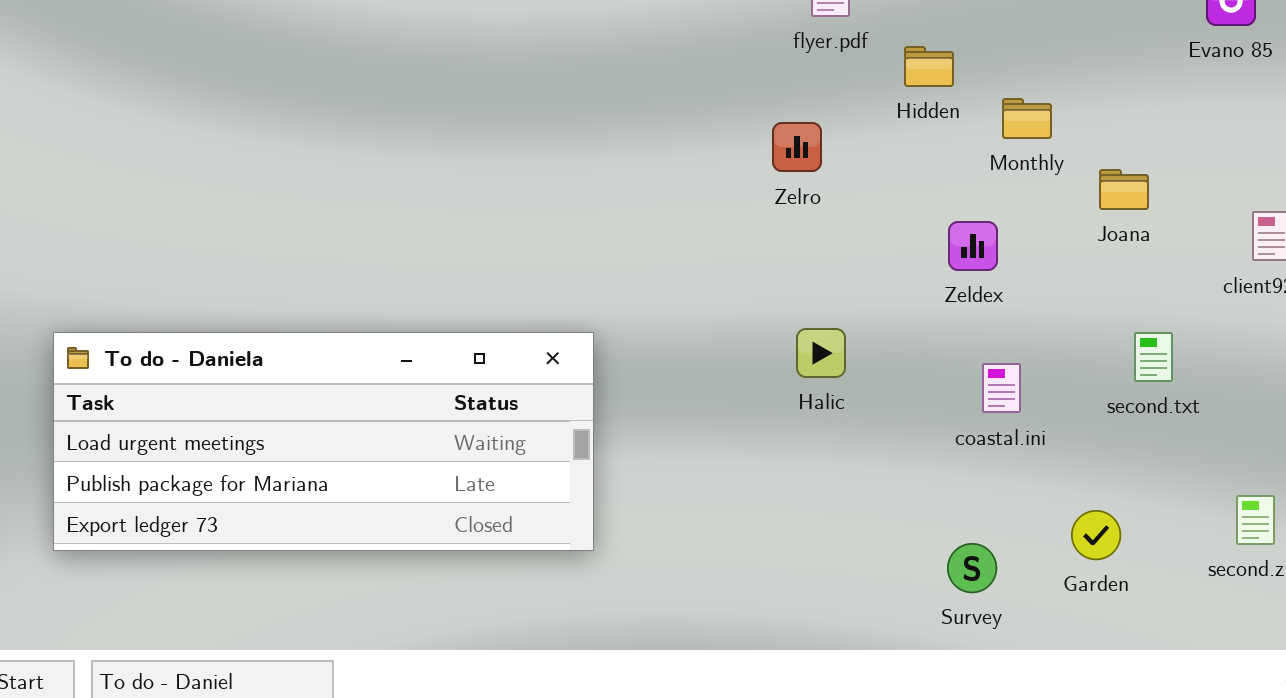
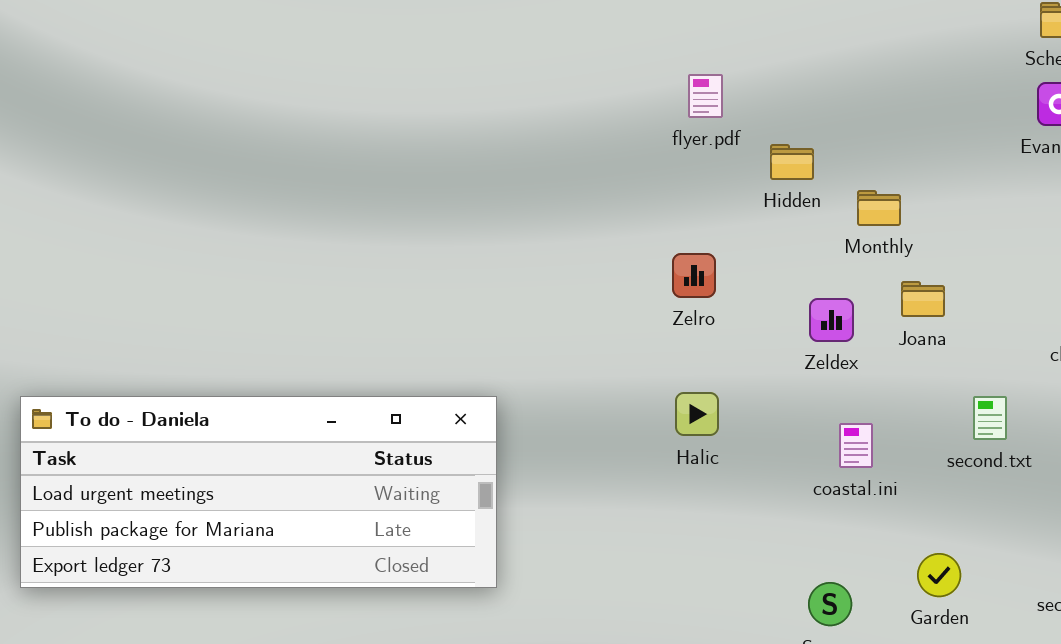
Zelro: [772,122,822,172] -> [672,253,716,298], moved
Joana: [1099,169,1149,210] -> [901,281,945,317], moved

